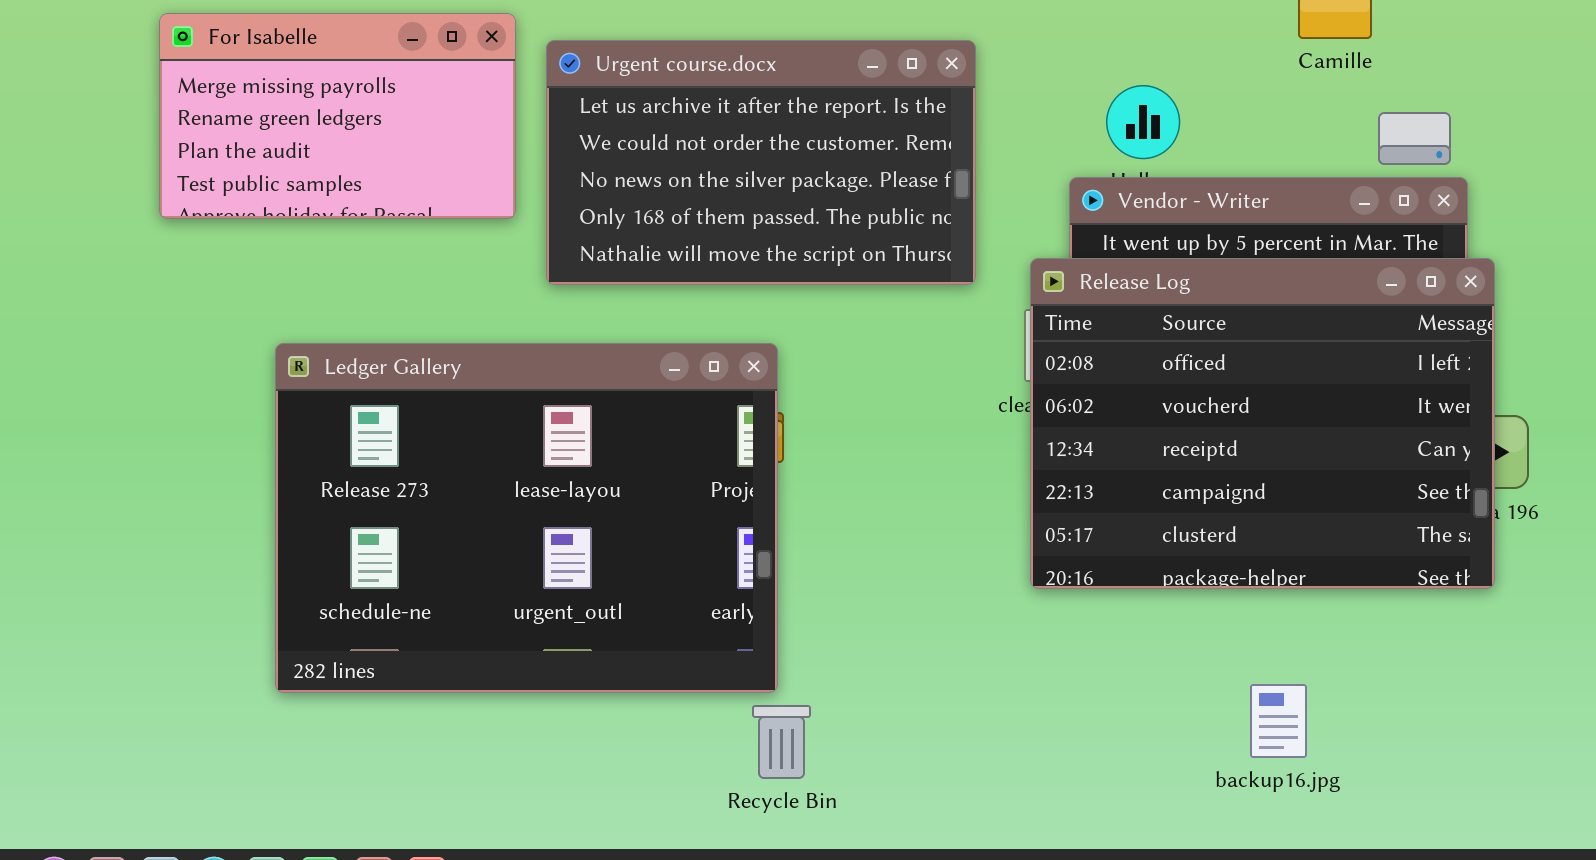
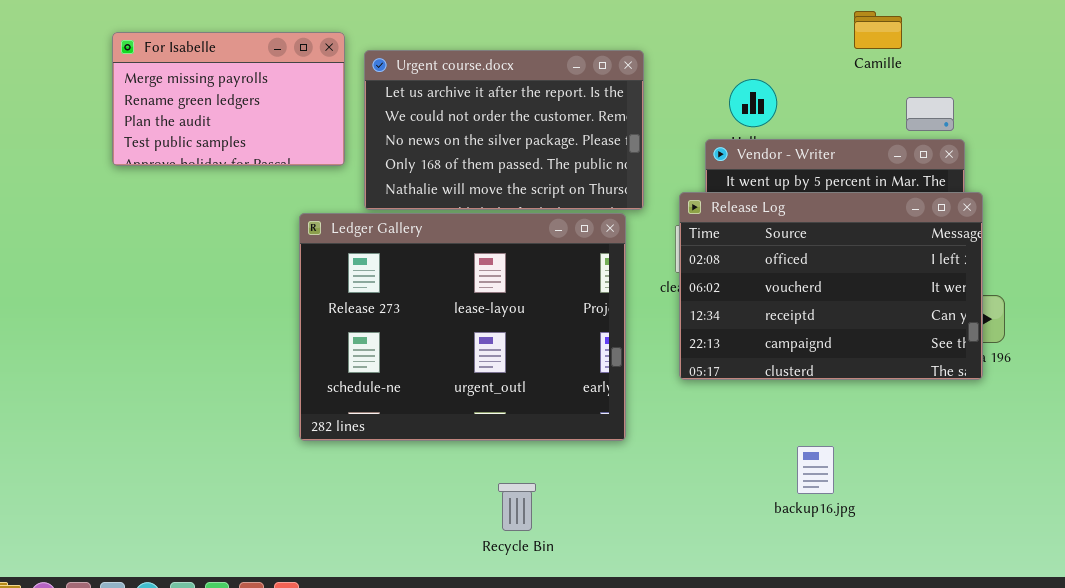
Release Log: [1030,258,1495,589] -> [679,192,983,380], resized
Ledger Gallery: [275,343,778,693] -> [299,213,626,441], moved
backup16.jpg: [1250,684,1307,758] -> [797,446,834,494], moved

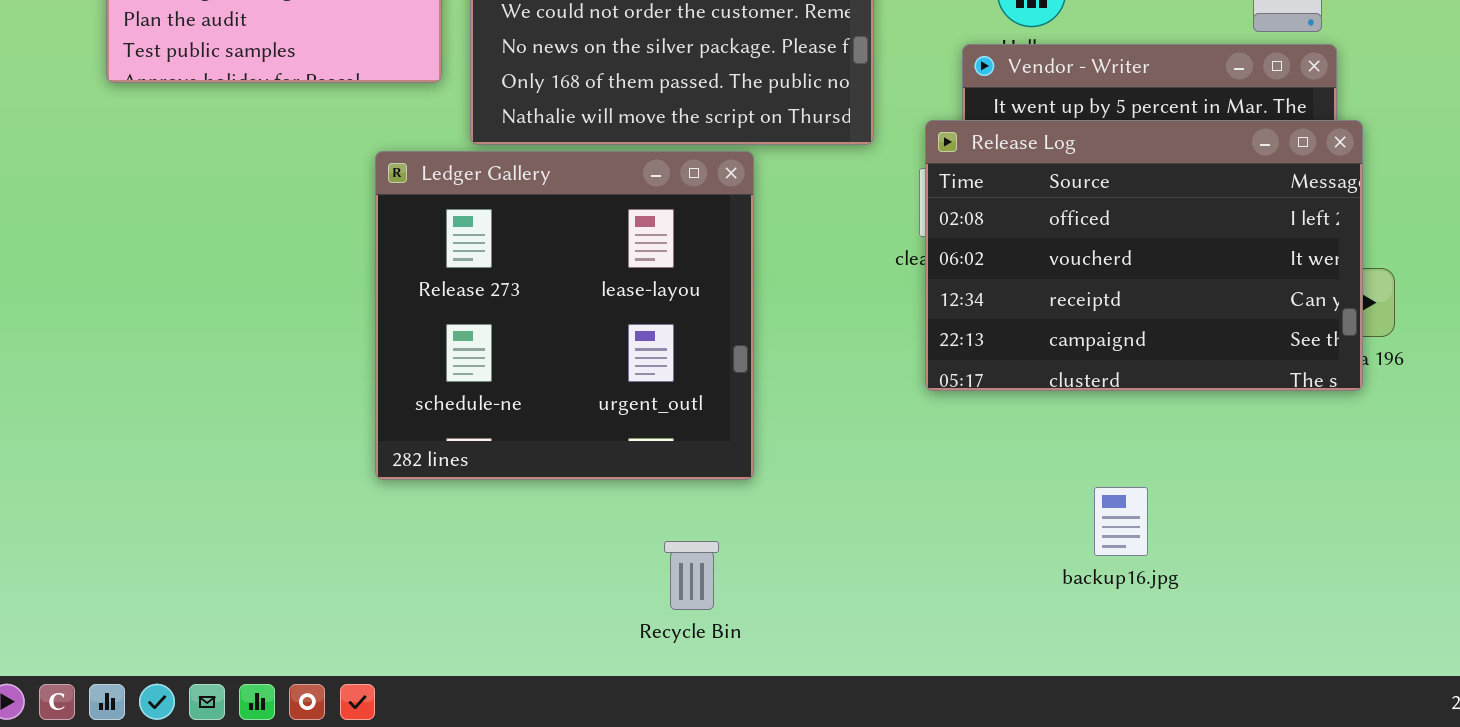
Ledger Gallery: [299,213,626,441] -> [375,151,754,480], resized

